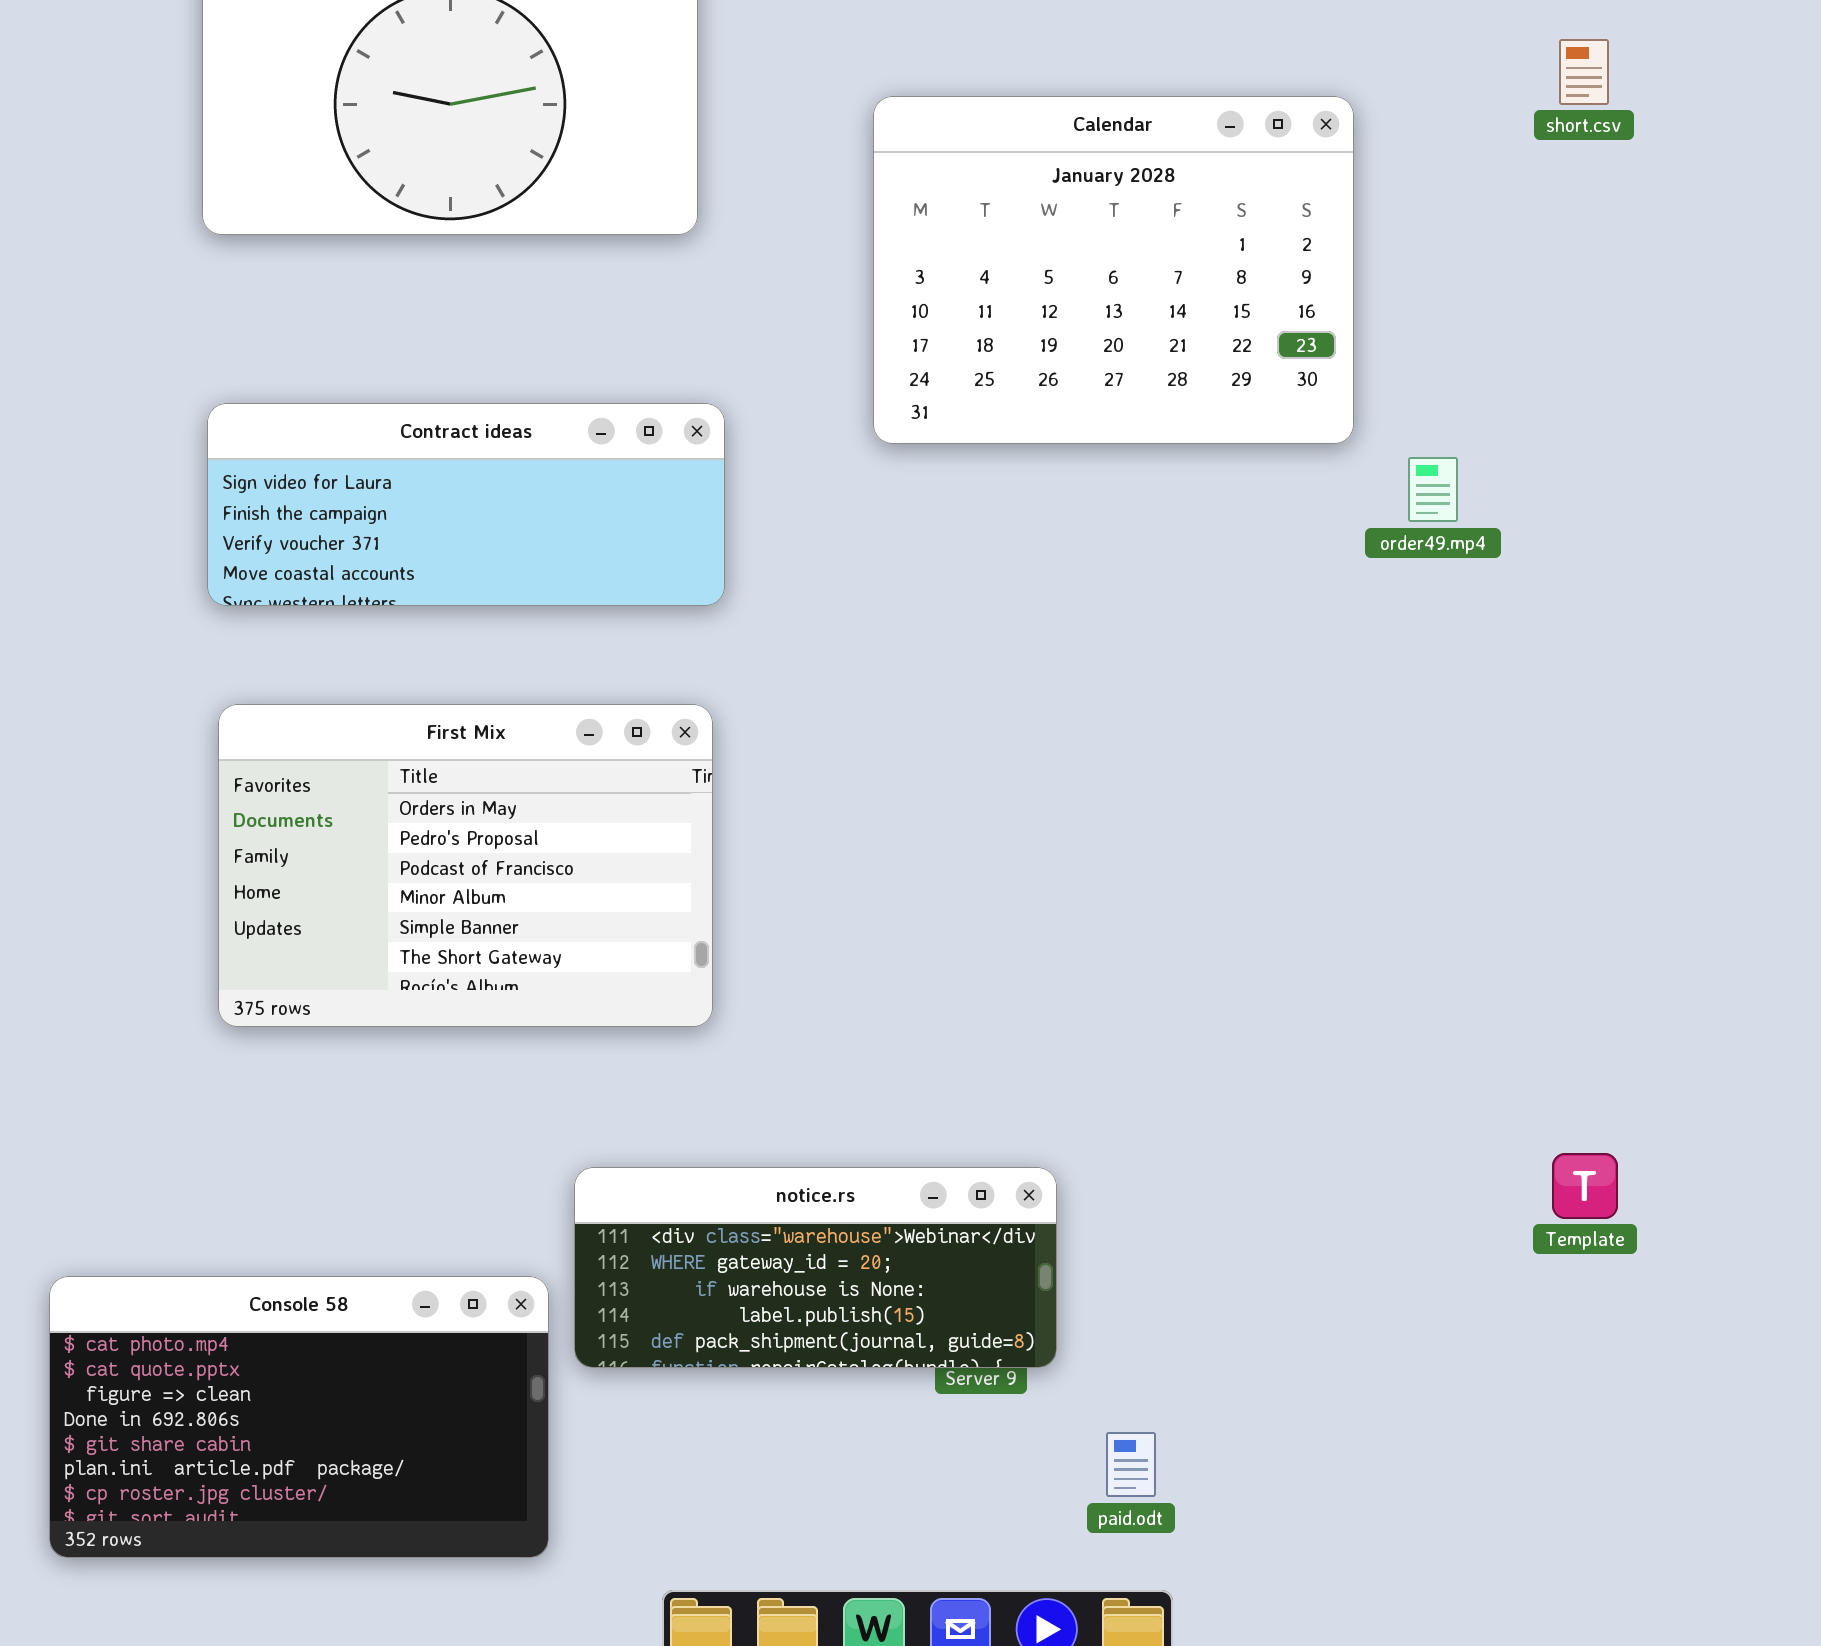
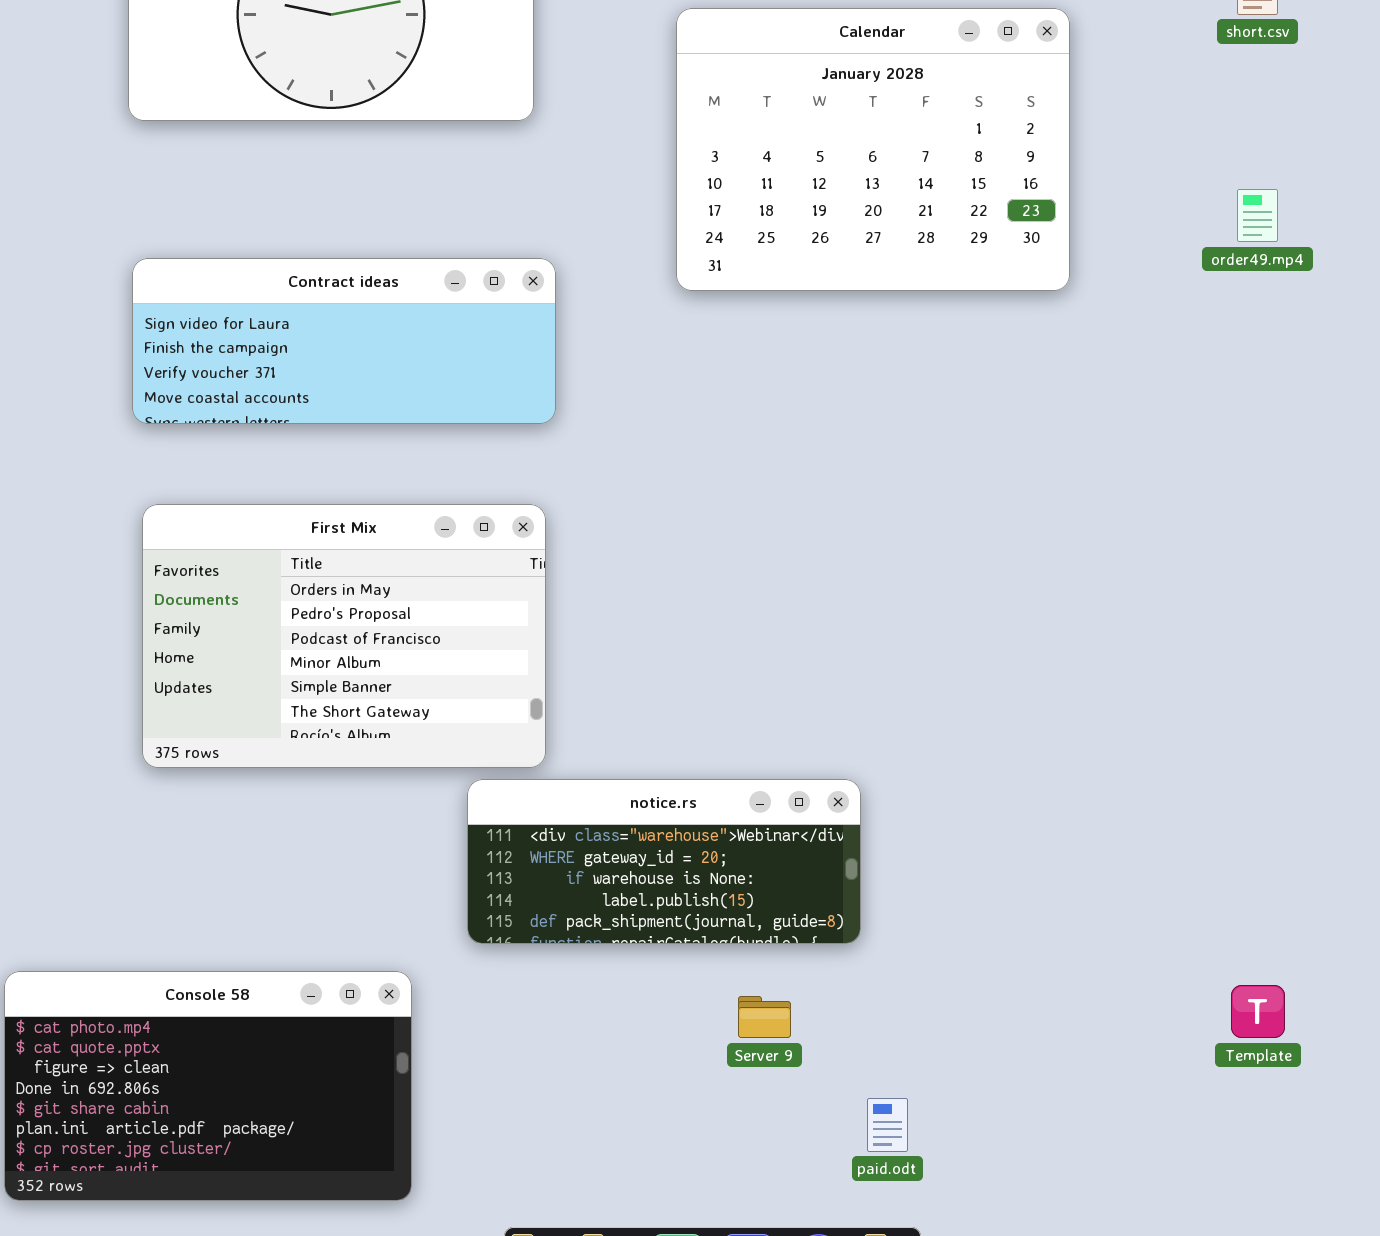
order49.mp4: [1408,457,1458,522] -> [1237,189,1278,242], moved
Template: [1552,1153,1618,1219] -> [1231,985,1285,1038], moved
notice.rs: [574,1167,1057,1368] -> [467,779,861,944], moved

